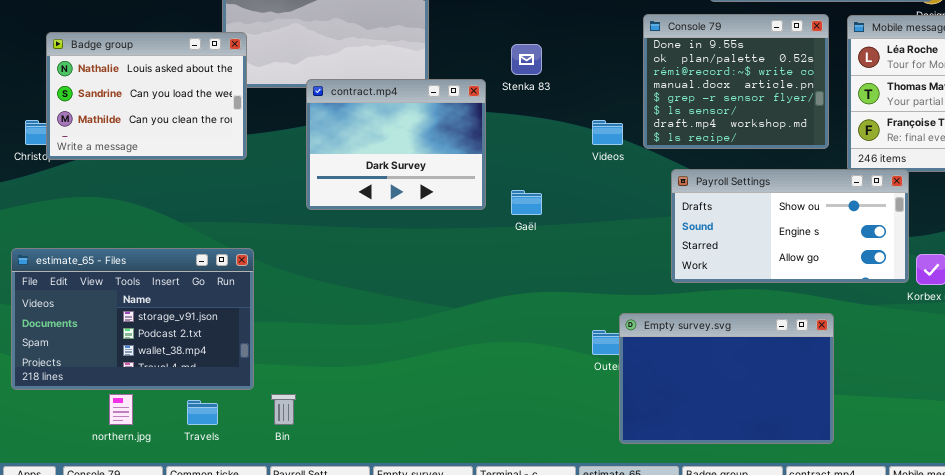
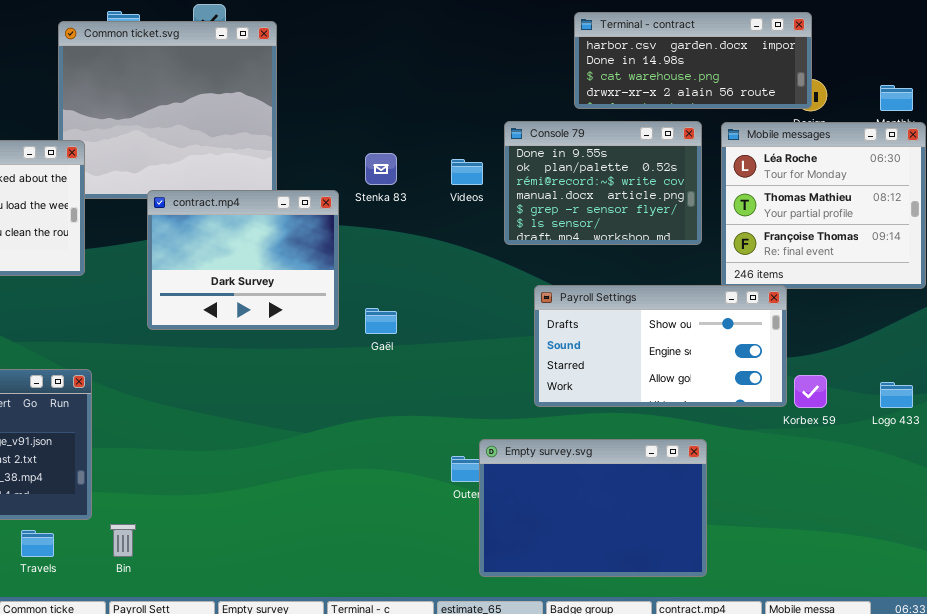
Console 79: [643,14,829,149] -> [504,121,702,245], resized
Videos: [592,120,623,145] -> [451,159,483,185], moved

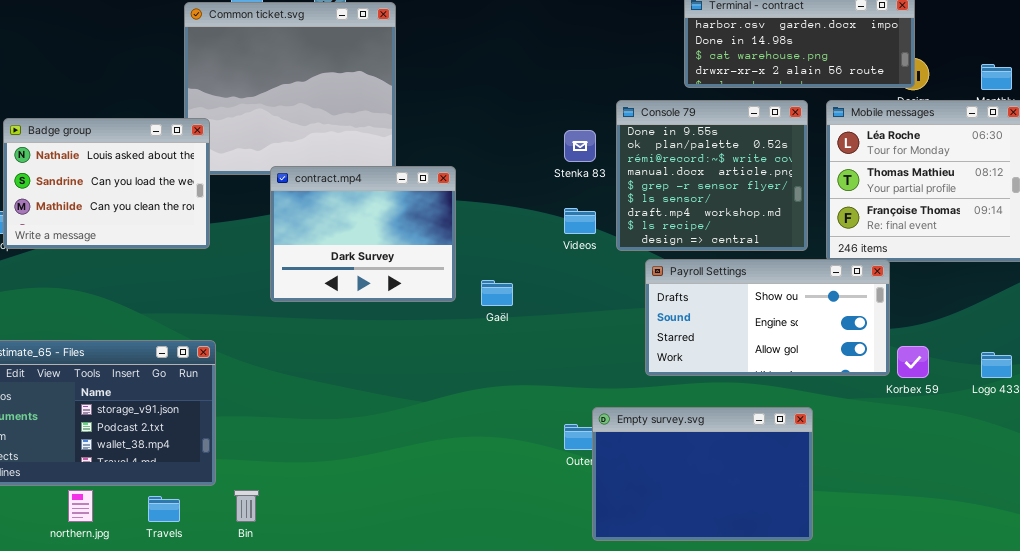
Console 79: [504,121,702,245] -> [616,100,808,251], resized
Stenka 83: [365,153,397,185] -> [564,130,596,162], moved
Videos: [451,159,483,185] -> [564,208,596,234], moved

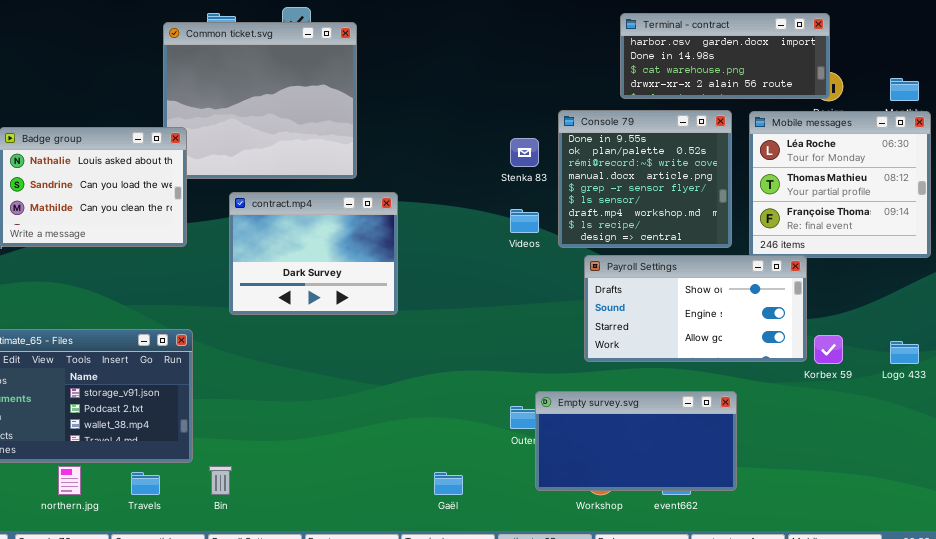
contract.mp4: [270,166,456,302] -> [229,192,398,315], moved
Gaël: [481,280,513,306] -> [434,472,463,495], moved
Empty survey.svg: [592,407,813,541] -> [535,391,737,491], resized

